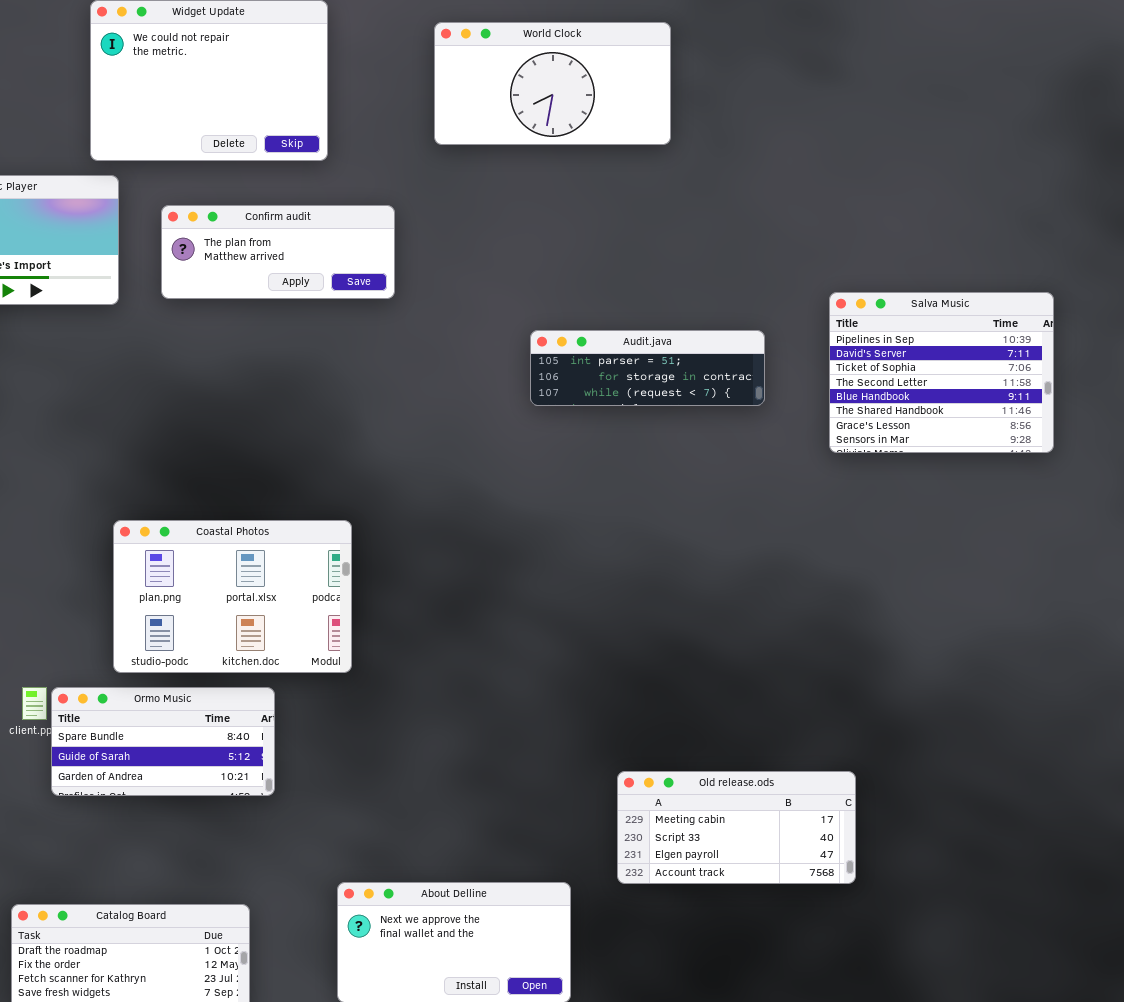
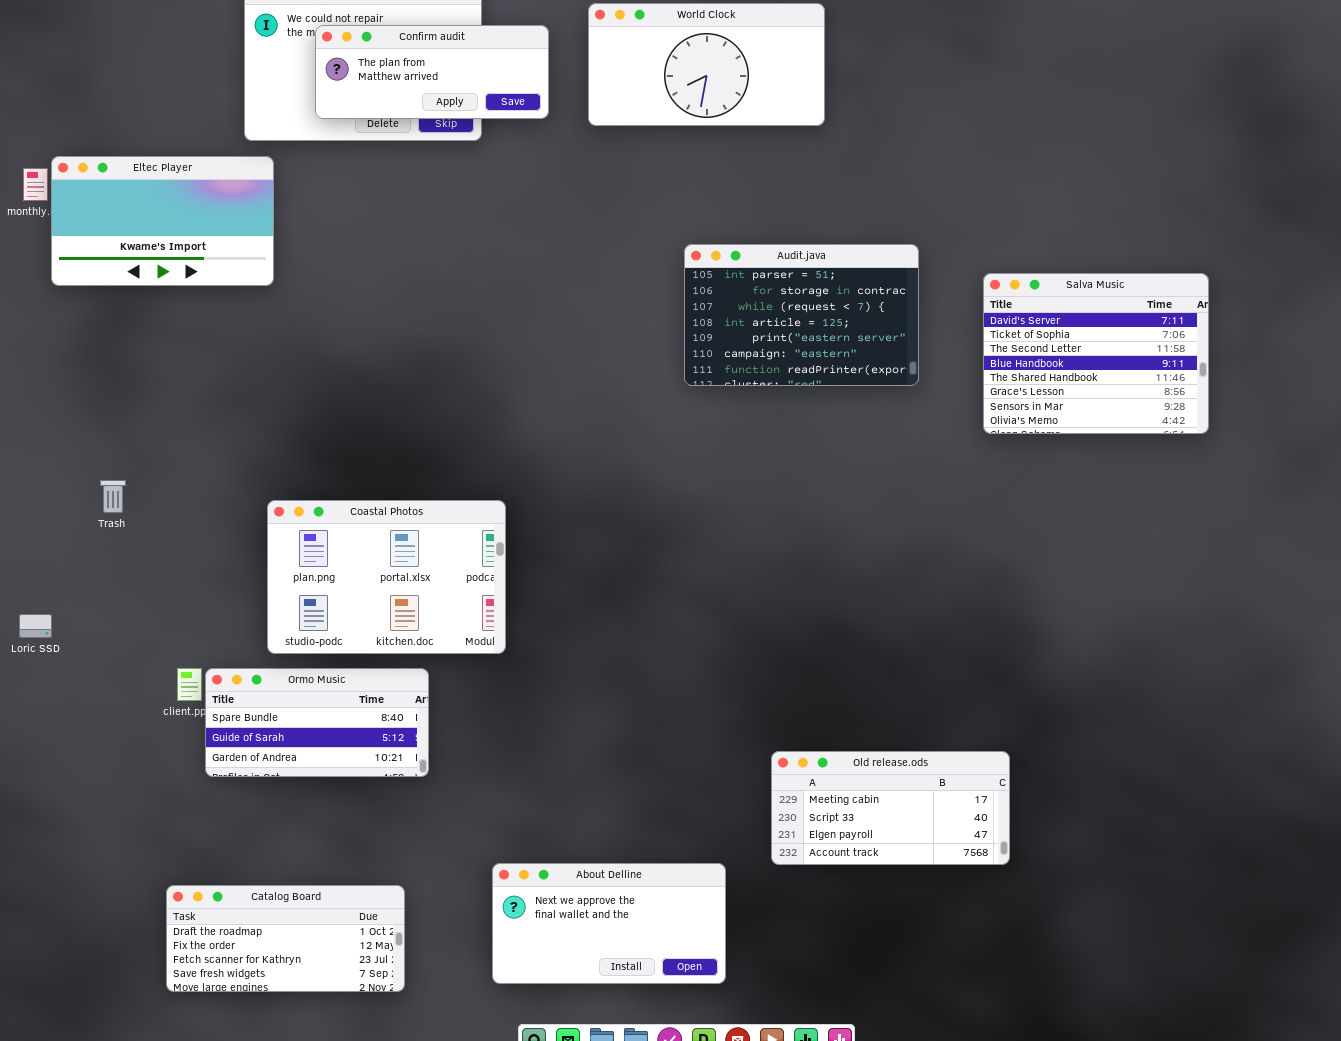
Confirm audit: [161,205,395,299] -> [315,25,549,119], moved
Salva Music: [829,292,1054,453] -> [983,273,1209,434], scrolled down 1 row
Audit.java: [530,330,765,406] -> [684,244,919,386], resized

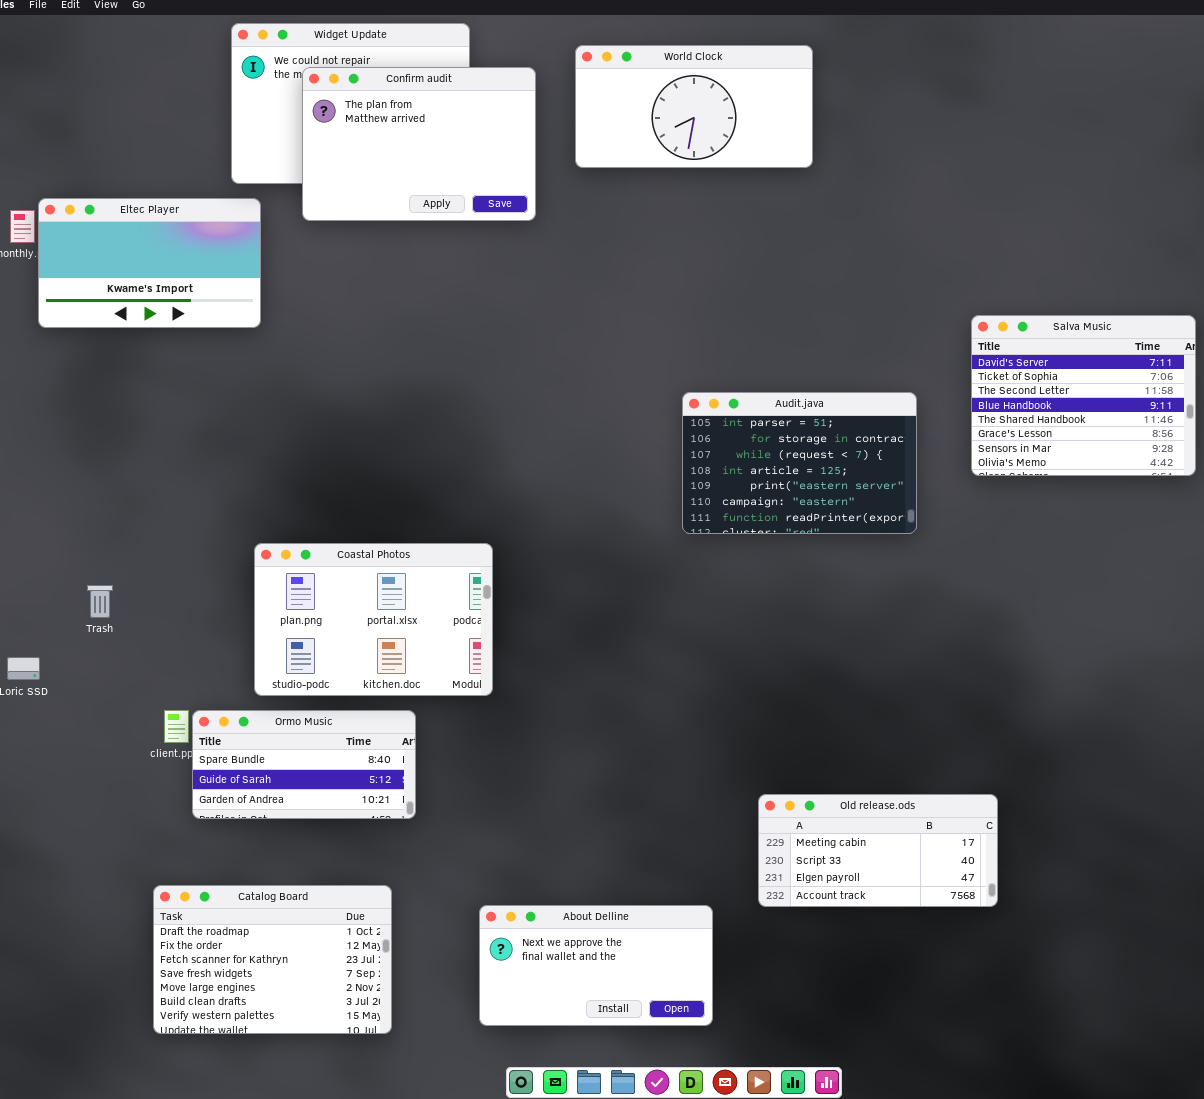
Confirm audit: [315,25,549,119] -> [302,67,536,221], resized
Audit.java: [684,244,919,386] -> [682,392,917,534], moved
Trash: [100,480,126,513] -> [87,585,113,618], moved
Catalog Board: [166,885,405,992] -> [153,885,392,1034], resized

